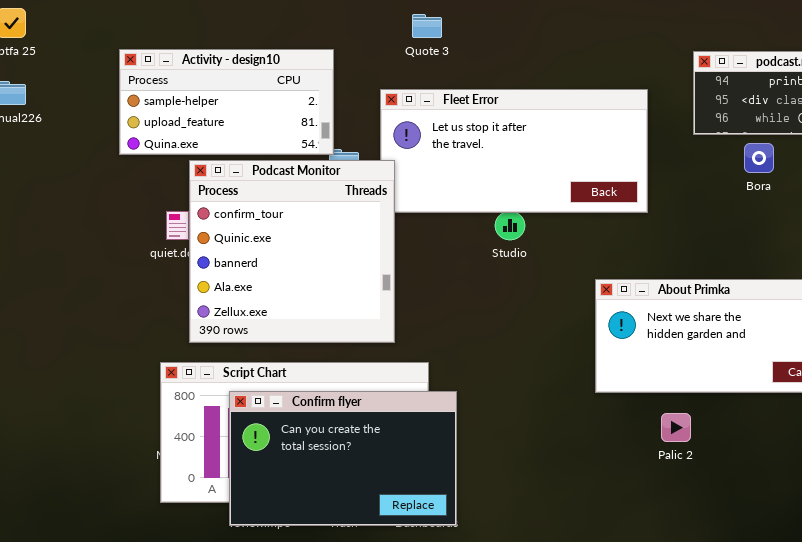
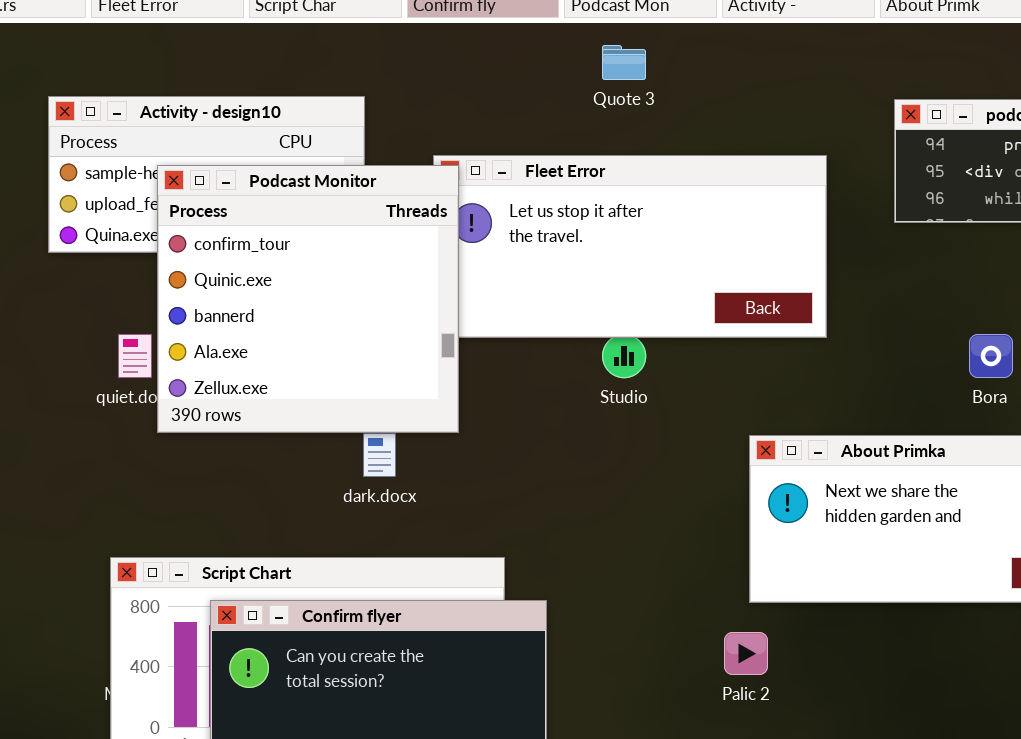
Quote 3: [412,14,442,38] -> [602,45,646,80], moved
Bora: [744,143,774,173] -> [969,334,1013,378], moved
Podcast Monitor: [189,160,395,343] -> [157,165,459,433], moved
Palic 2: [661,413,691,442] -> [724,632,768,675], moved

